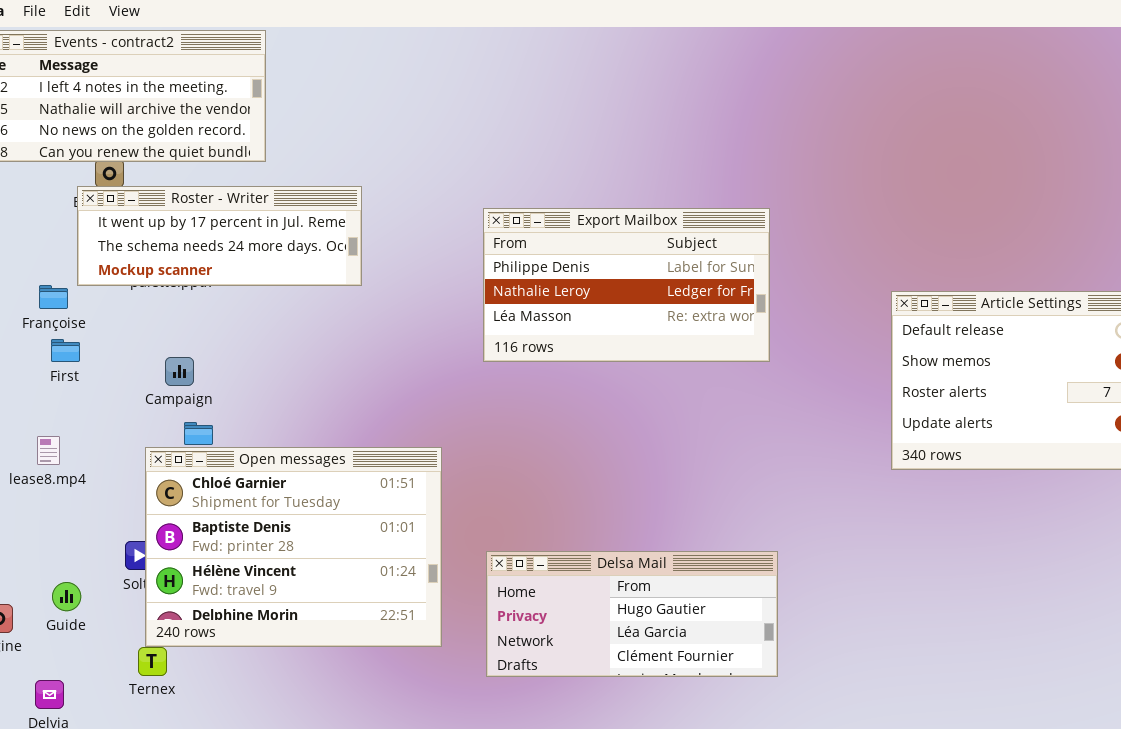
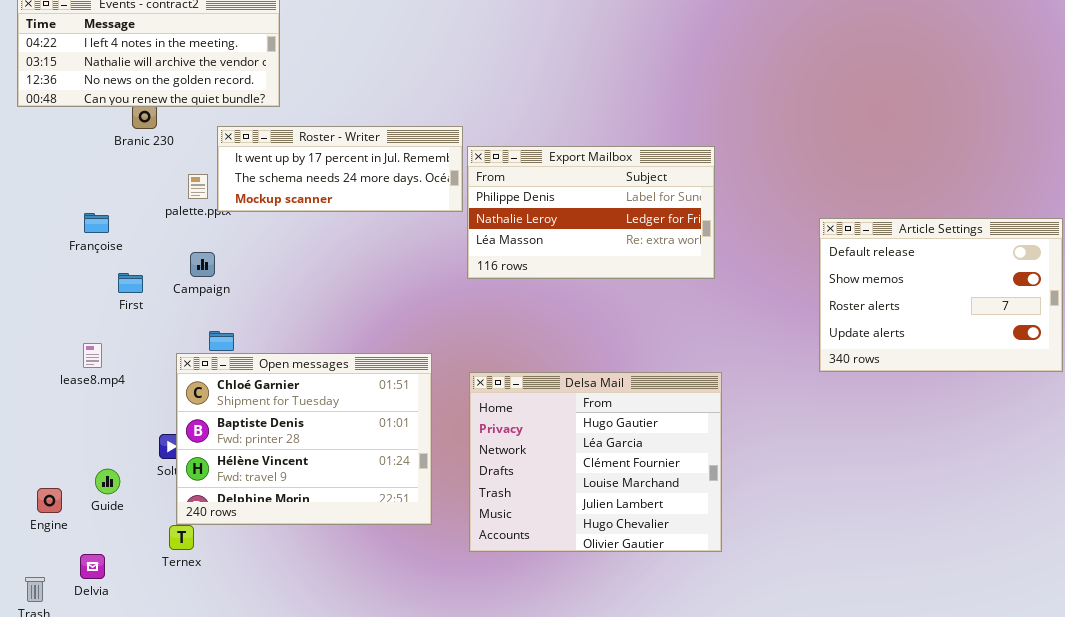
Roster - Writer: [77,186,362,286] -> [217,126,463,212], moved
First: [51,339,80,362] -> [118,273,143,293], moved
Campaign: [165,357,194,386] -> [190,252,215,277], moved
Delsa Mail: [486,551,778,677] -> [469,372,722,552], resized

